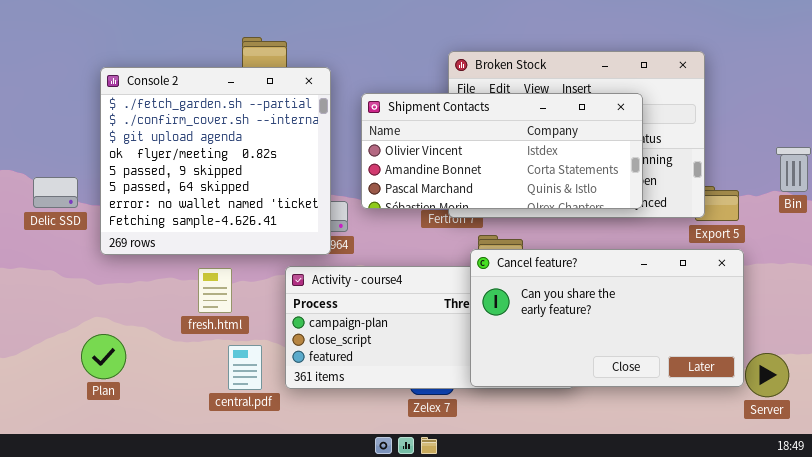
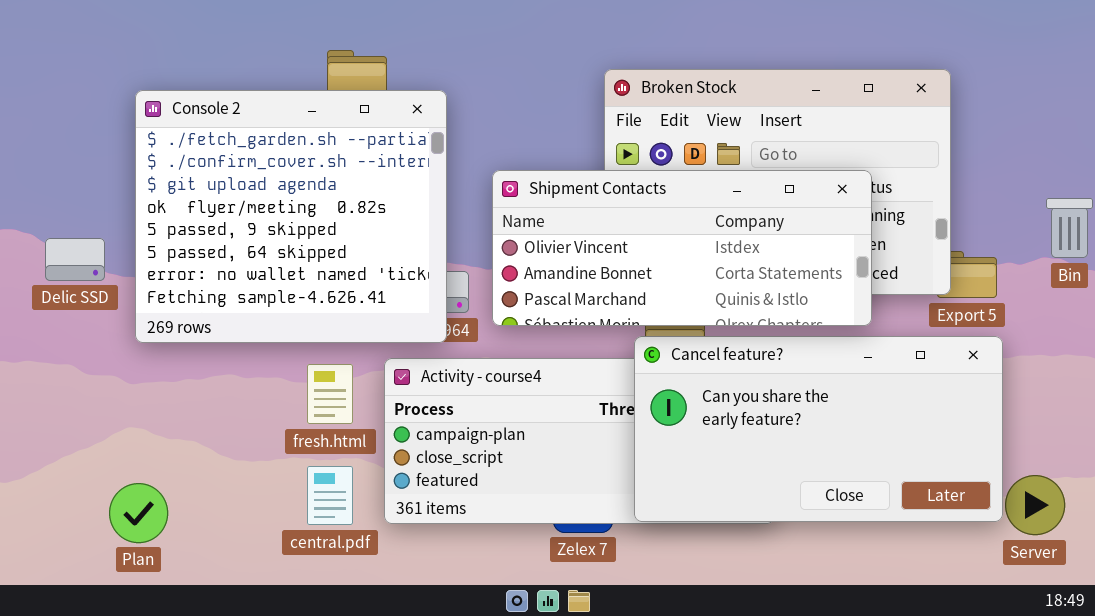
Shipment Contacts: [361,93,643,209] -> [492,170,872,326], moved
fresh.html: [198,268,232,313] -> [307,364,353,424], moved
Plan: [81,334,126,379] -> [109,483,168,543], moved

